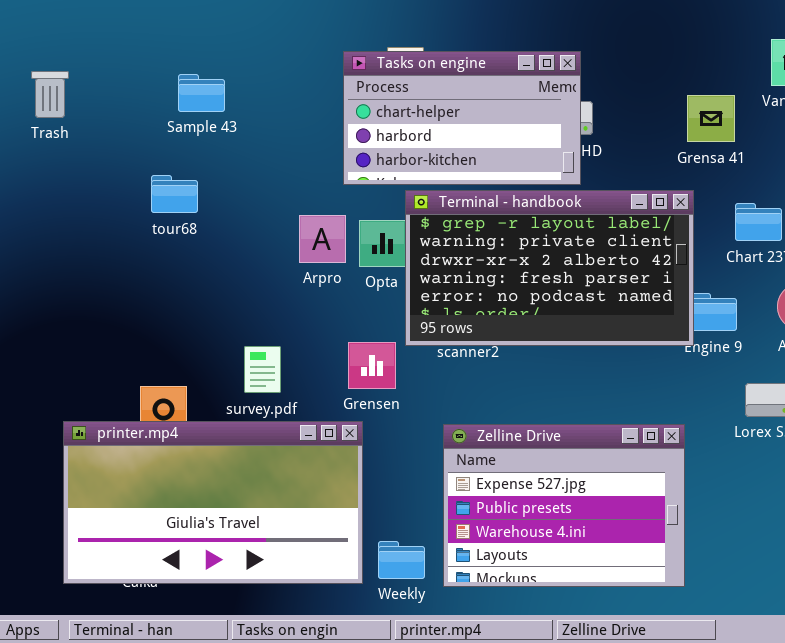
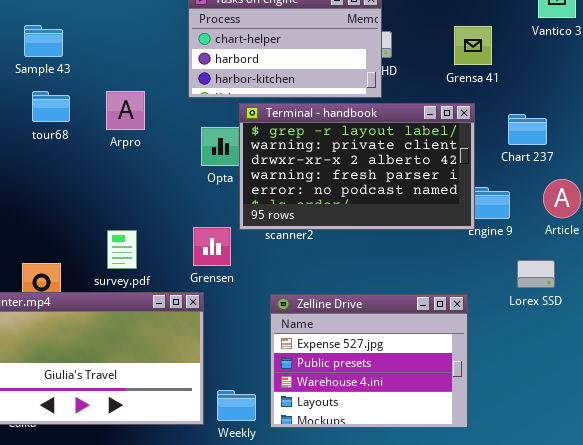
Sample 43: [178,74,225,112] -> [24,25,63,57], moved
Grensa 41: [687,95,735,142] -> [454,26,492,65], moved
Arpro: [299,215,346,263] -> [106,91,145,130], moved

